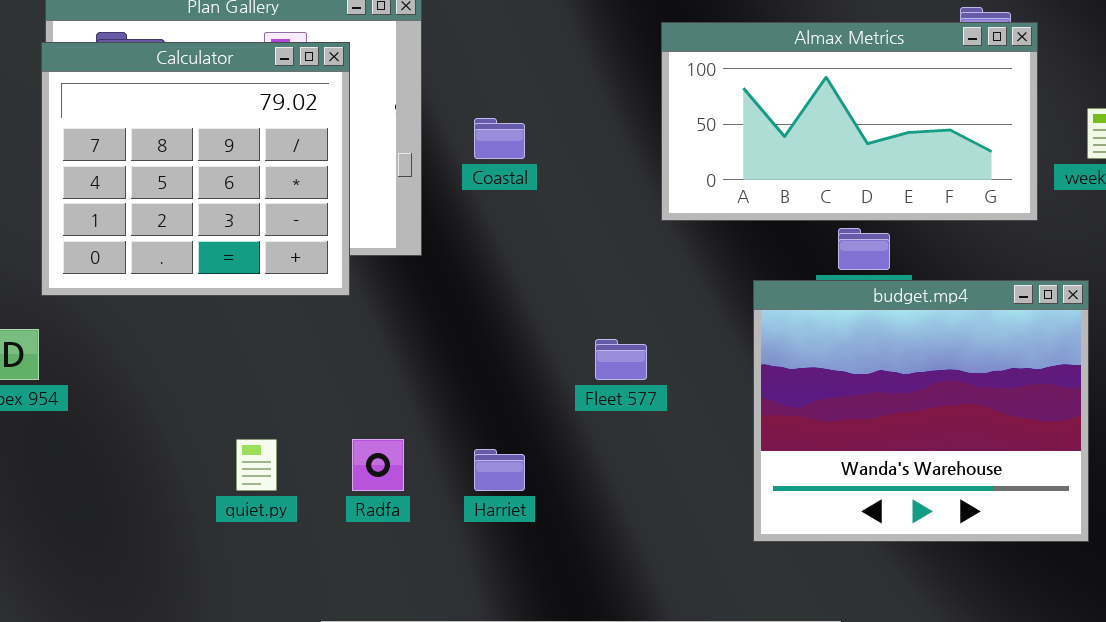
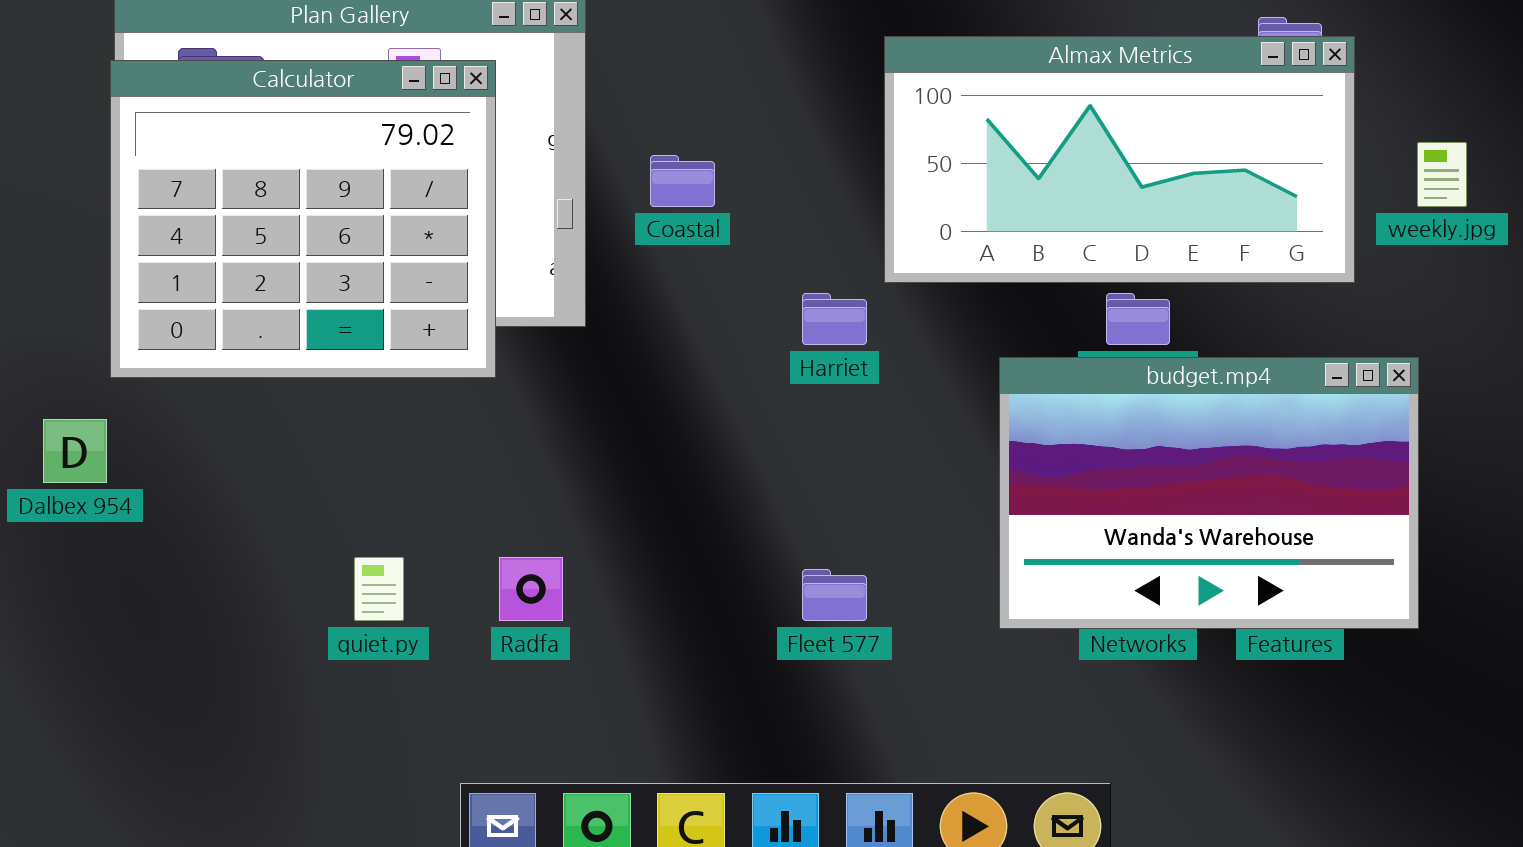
budget.mp4: [753,280,1089,542] -> [999,357,1419,629], resized
Fleet 577: [595,339,647,380] -> [802,569,867,621], moved
Harriet: [474,449,525,491] -> [802,293,867,345], moved

